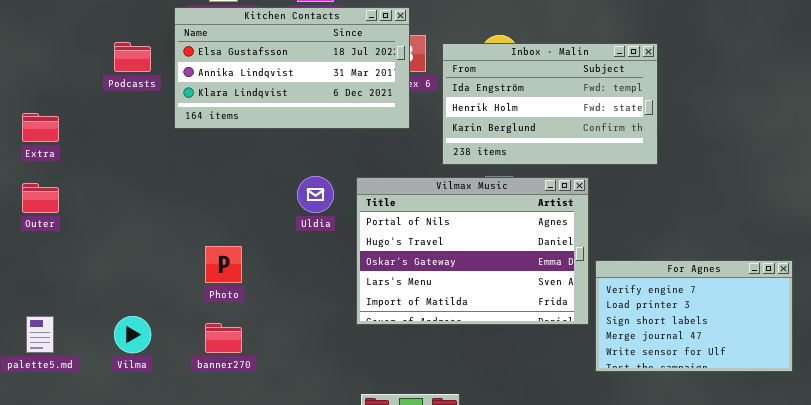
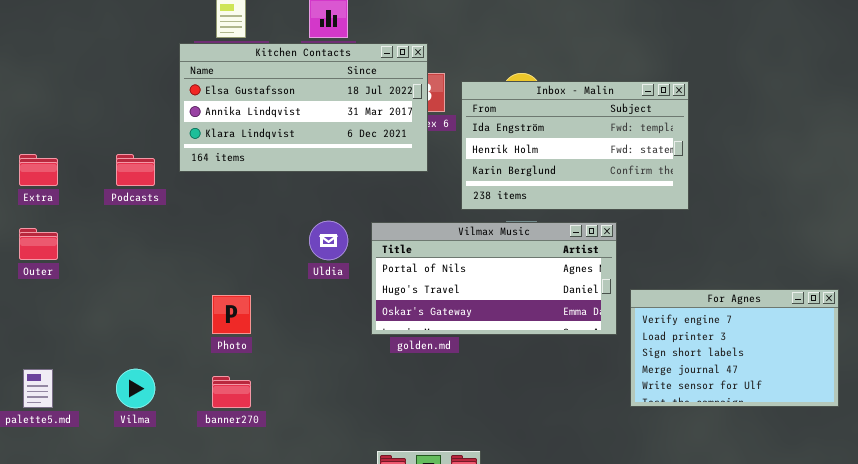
Podcasts: [114,42,151,72] -> [116,154,155,186], moved
Vilmax Music: [356,177,589,325] -> [371,222,617,335], resized
For Agnes: [595,260,793,372] -> [630,289,839,407], moved

